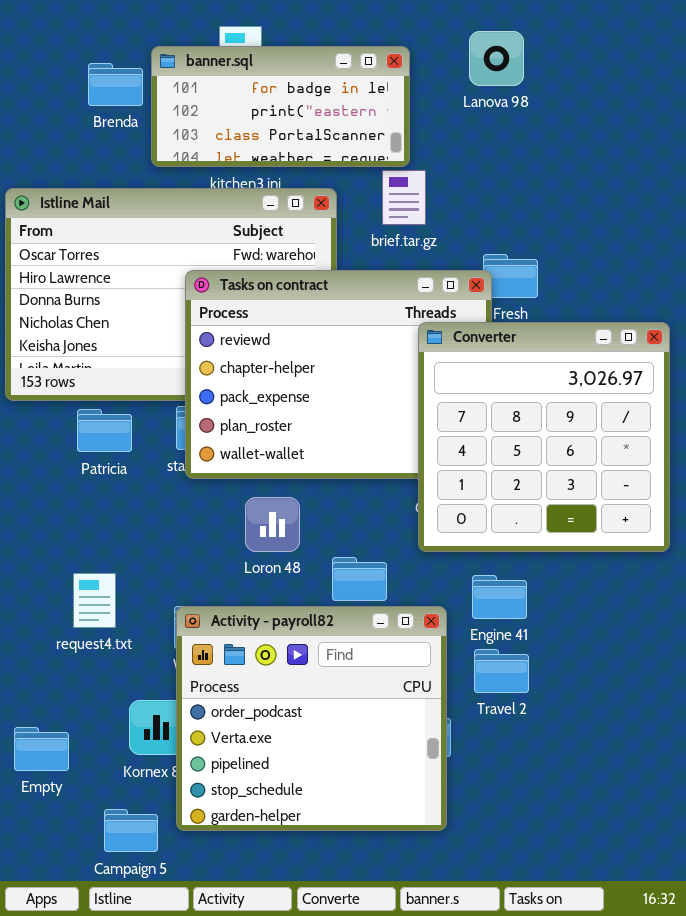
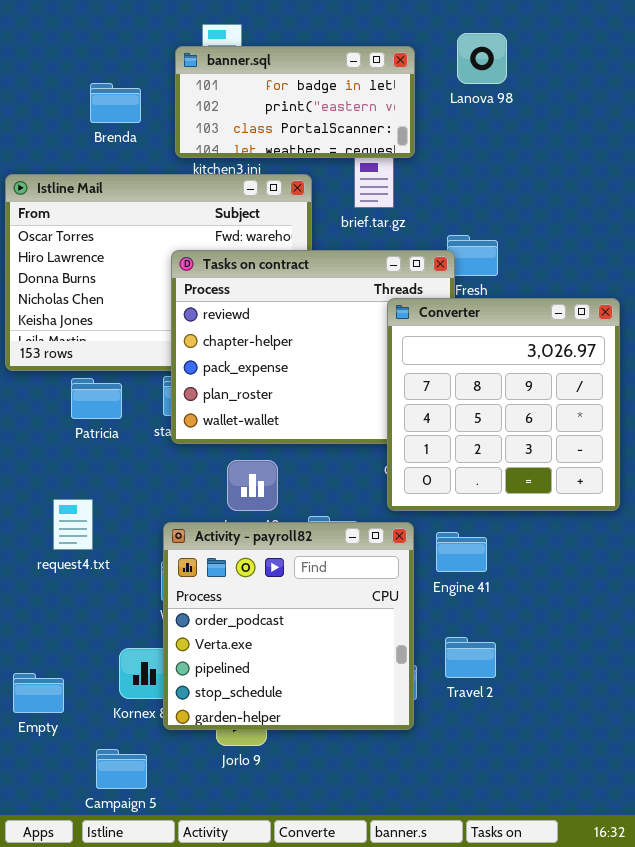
Lanova 98: [469,31,524,86] -> [457,33,507,84], moved
banner.sql: [151,46,410,167] -> [175,46,415,158], moved
Brenda: [88,63,143,106] -> [90,83,141,123], moved
request4.txt: [73,573,116,628] -> [53,499,93,550], moved
Activity - payroll82: [176,606,447,831] -> [163,522,414,730], moved
Travel 2: [474,649,529,693] -> [445,637,496,678], moved

